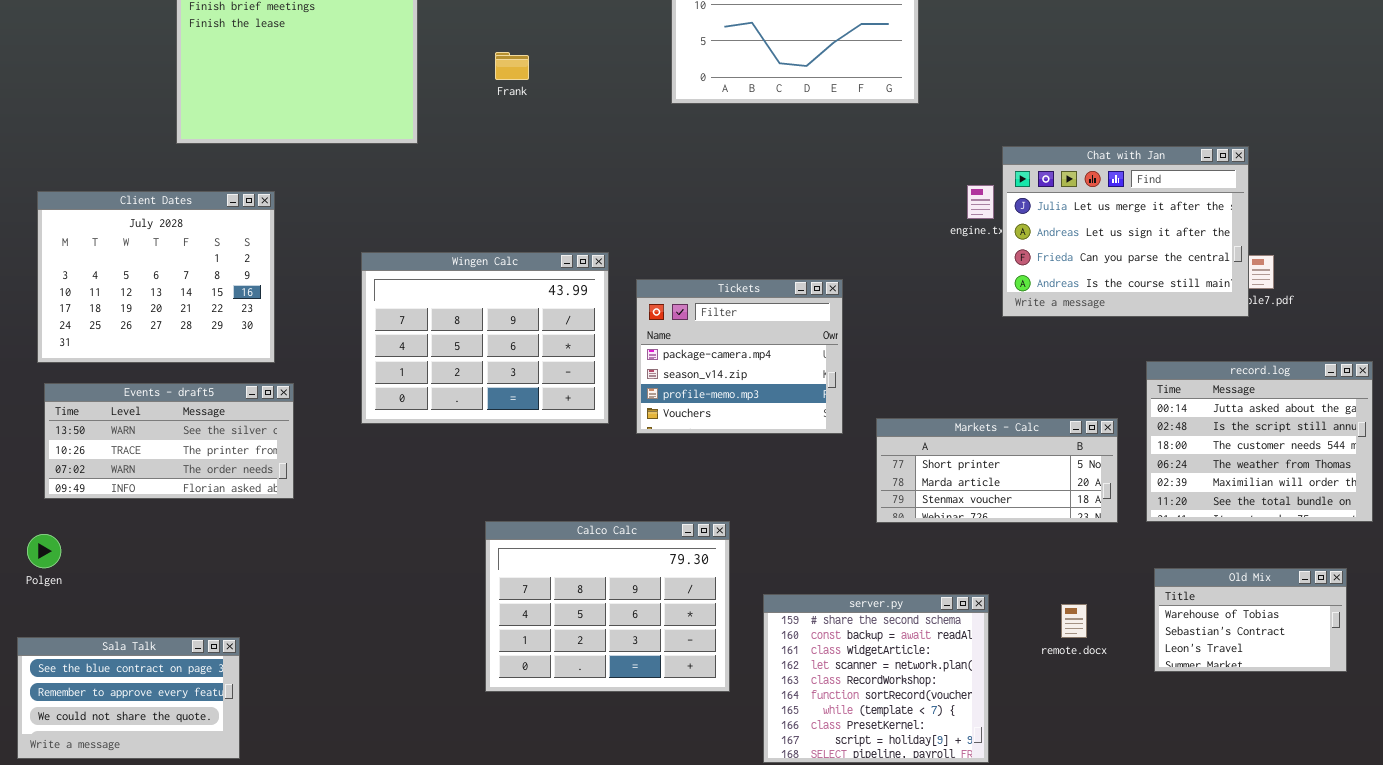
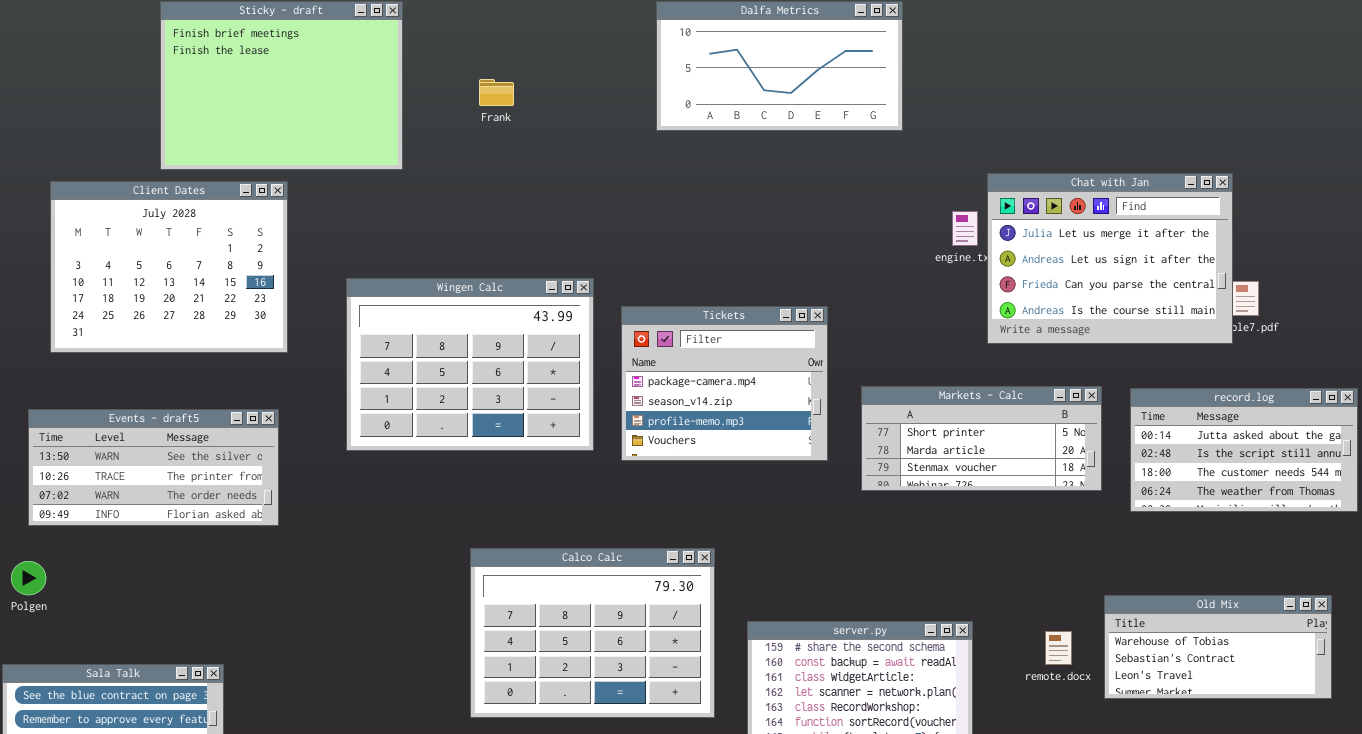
Client Dates: [37,191,275,363] -> [50,181,288,353], moved
record.log: [1146,361,1373,522] -> [1130,388,1358,512], resized
Markets - Calc: [876,418,1118,523] -> [861,386,1102,491], moved
Old Mix: [1154,568,1347,672] -> [1104,595,1332,699], resized

